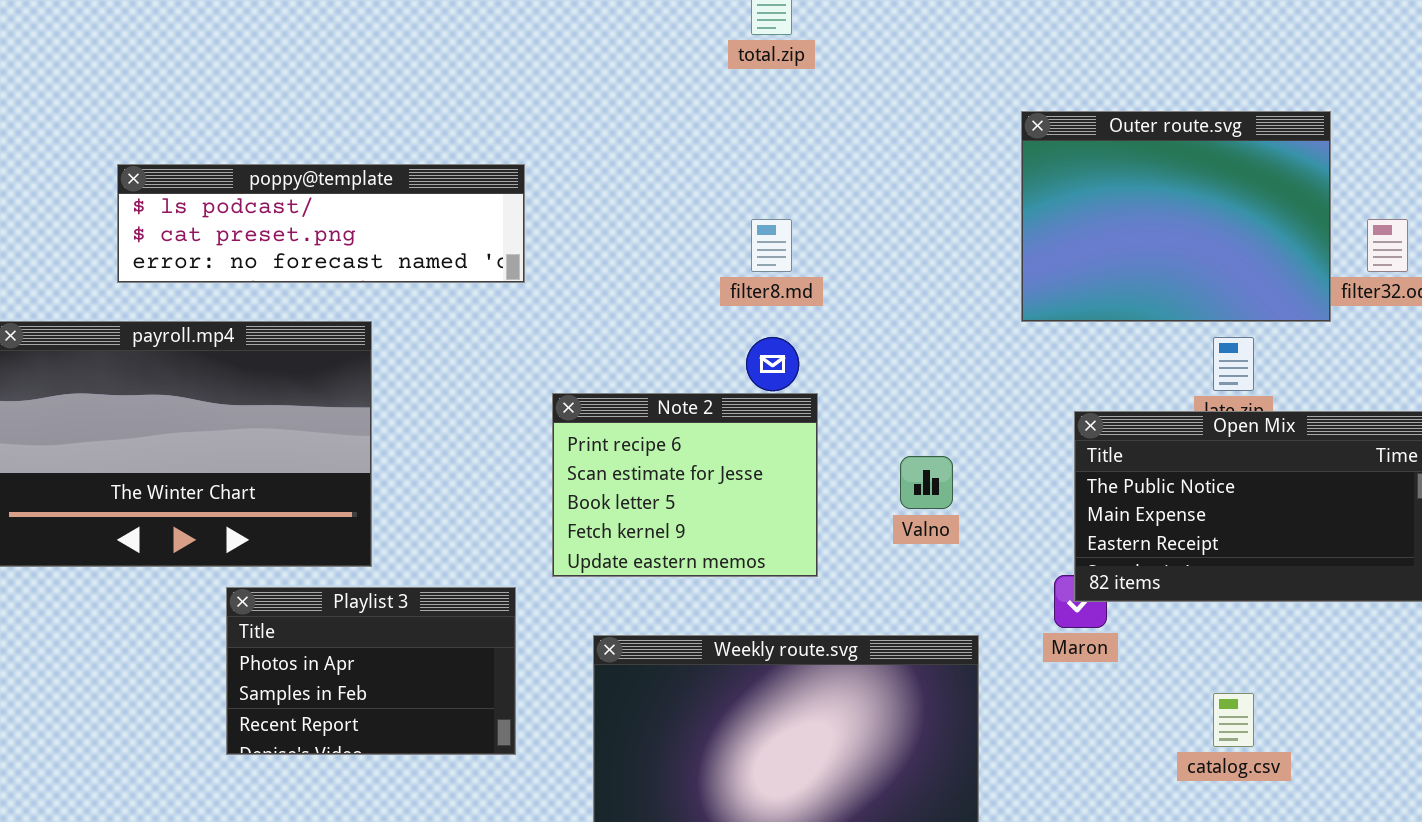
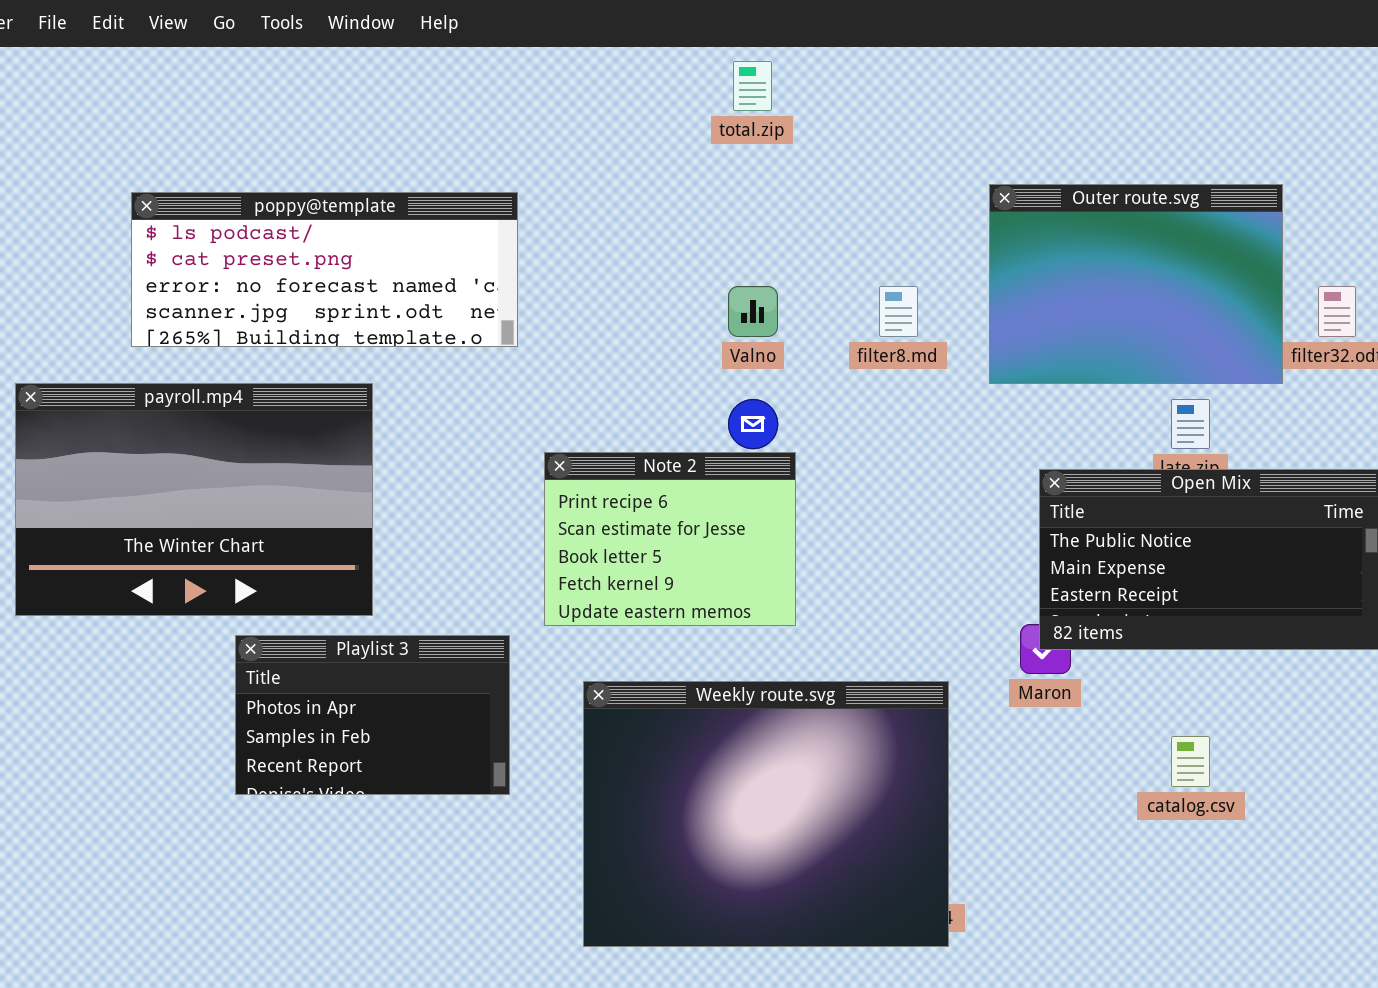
poppy@template: [117,164,525,283] -> [131,192,518,347], resized
filter8.md: [751,219,792,272] -> [879,286,918,337], moved
Valno: [900,456,953,509] -> [728,286,778,337], moved

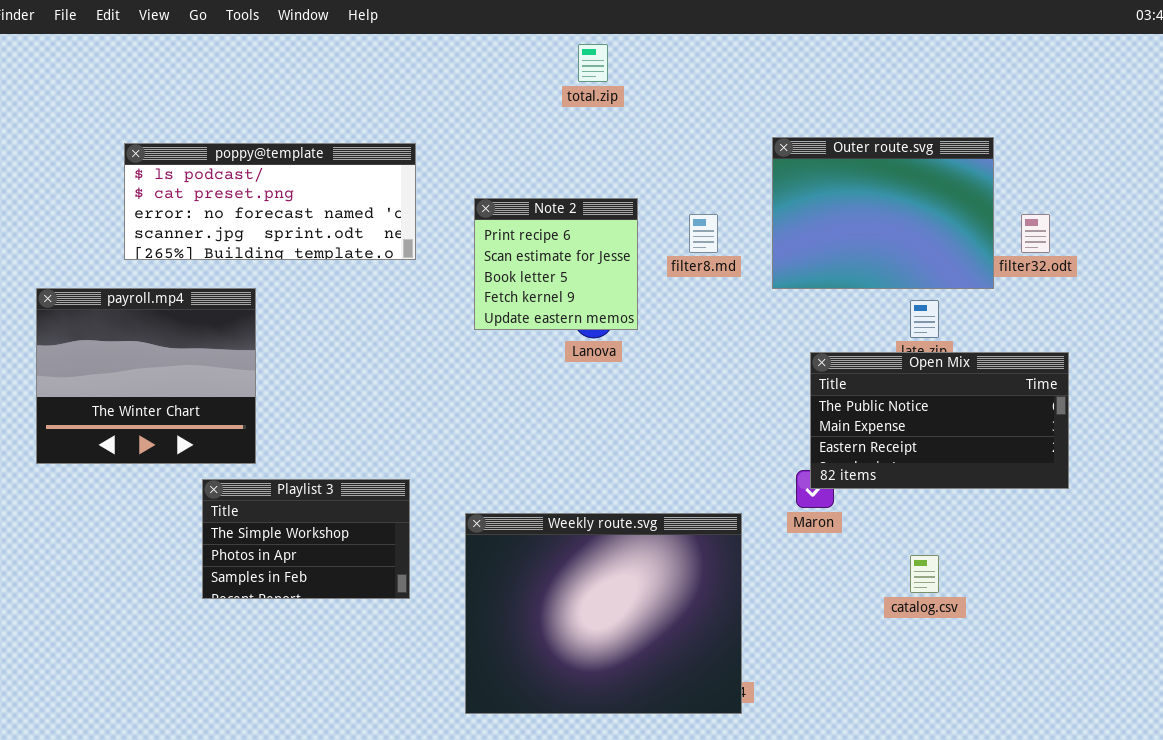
payroll.mp4: [15,383,373,616] -> [36,288,256,464], resized
Note 2: [544,452,796,626] -> [474,198,638,330], moved, resized
Playlist 3: [235,635,510,795] -> [202,479,410,599], scrolled up 1 row

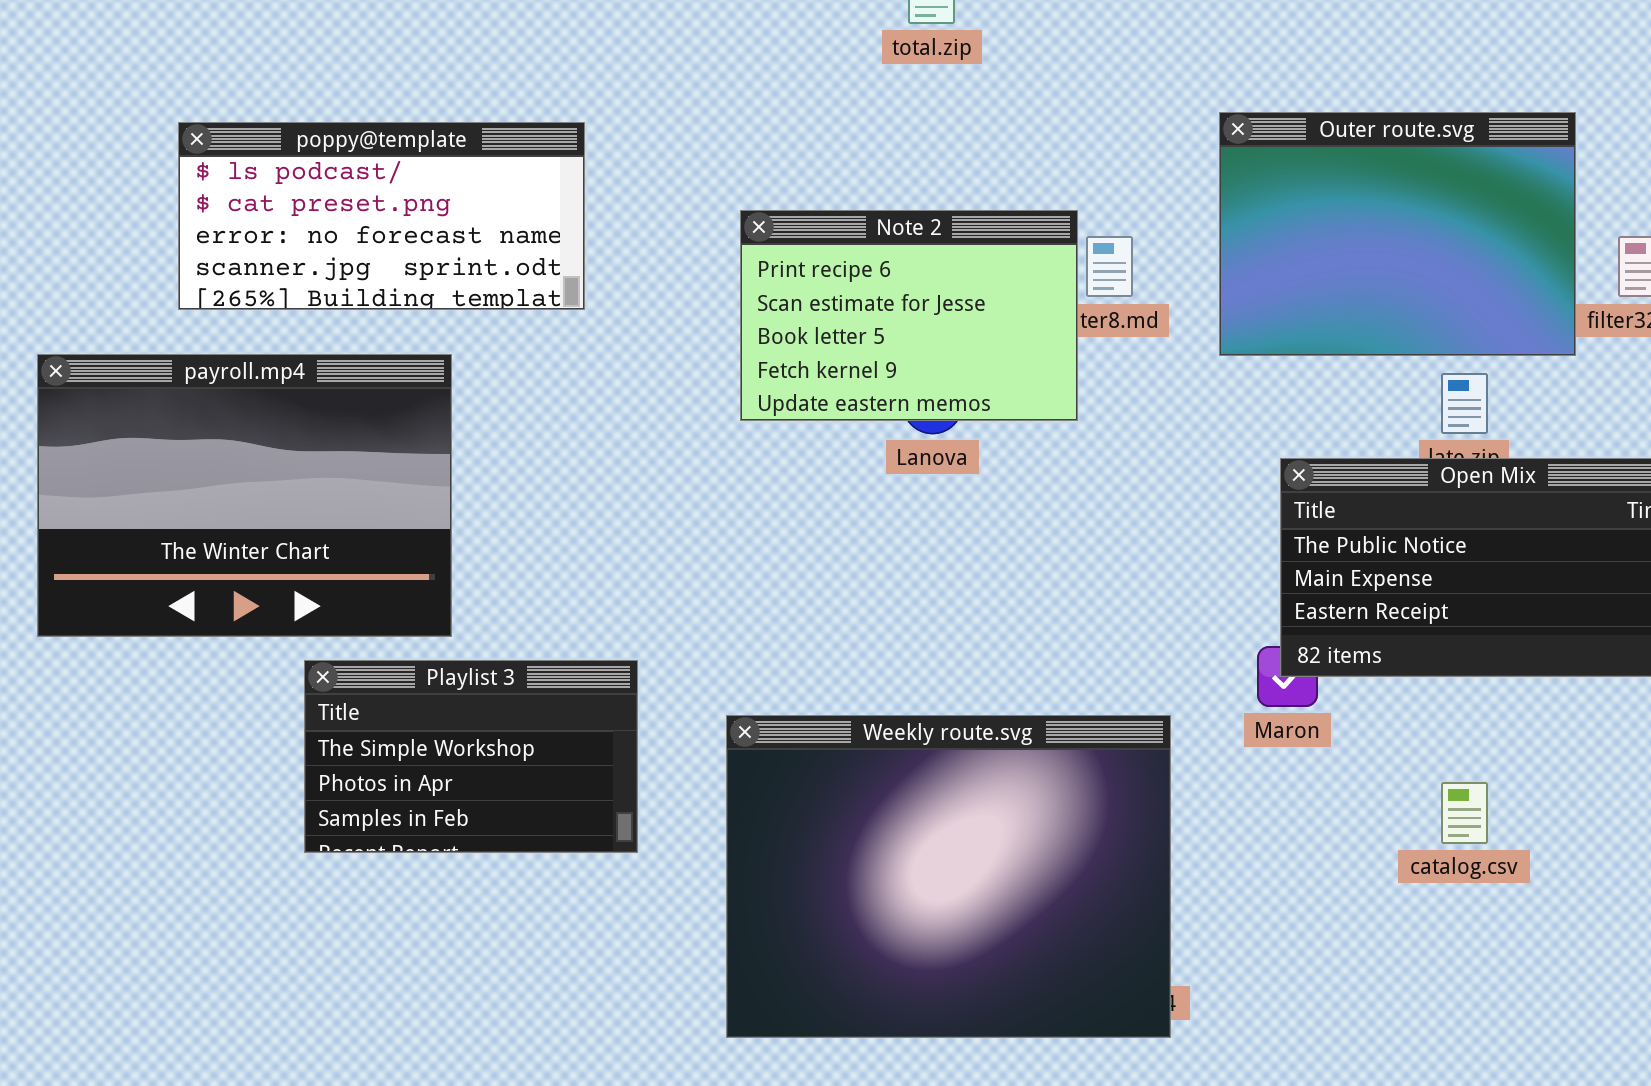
poppy@template: [124,143,416,260] -> [178,122,585,310], resized
Note 2: [474,198,638,330] -> [740,210,1078,421], resized
payroll.mp4: [36,288,256,464] -> [37,354,452,637], resized

